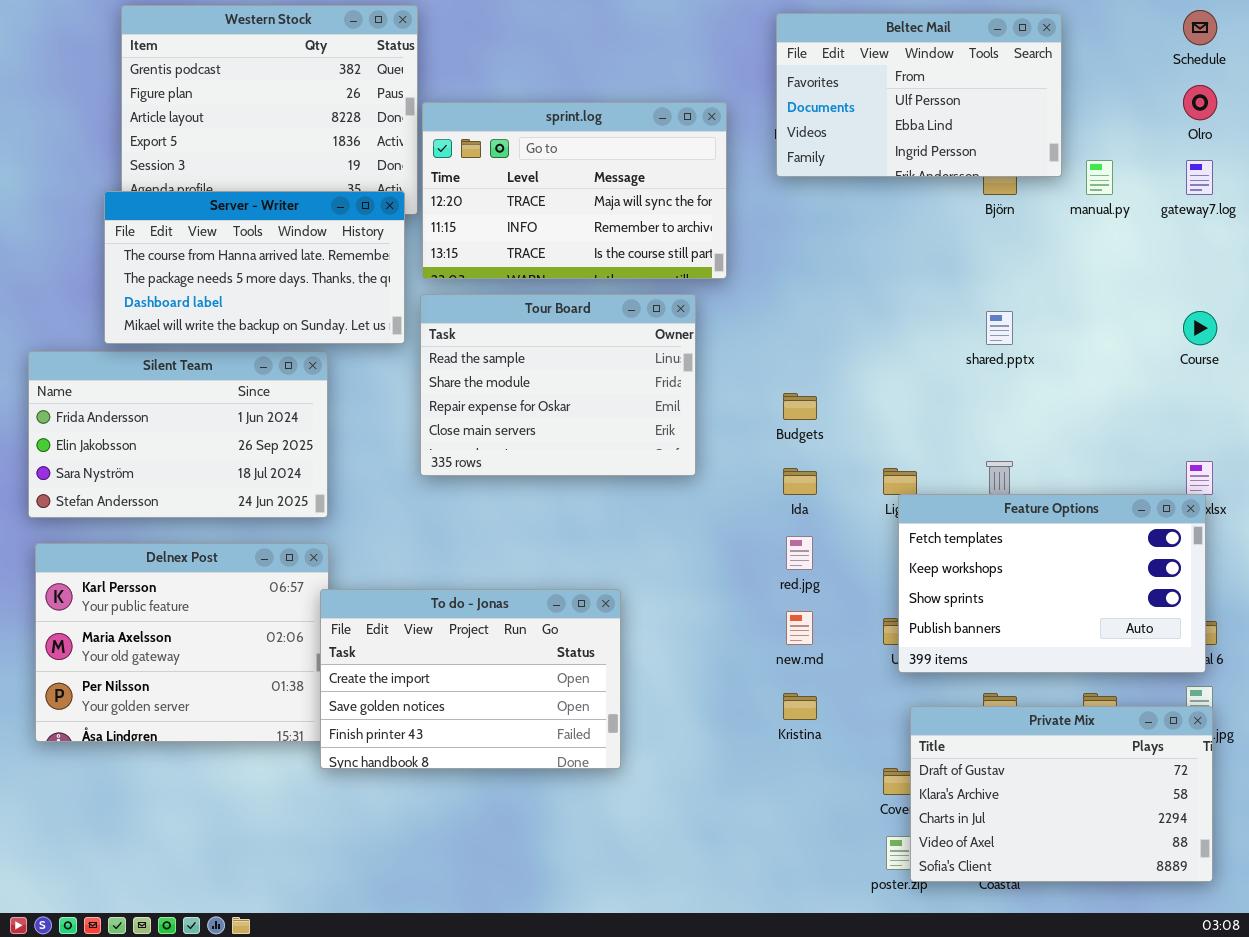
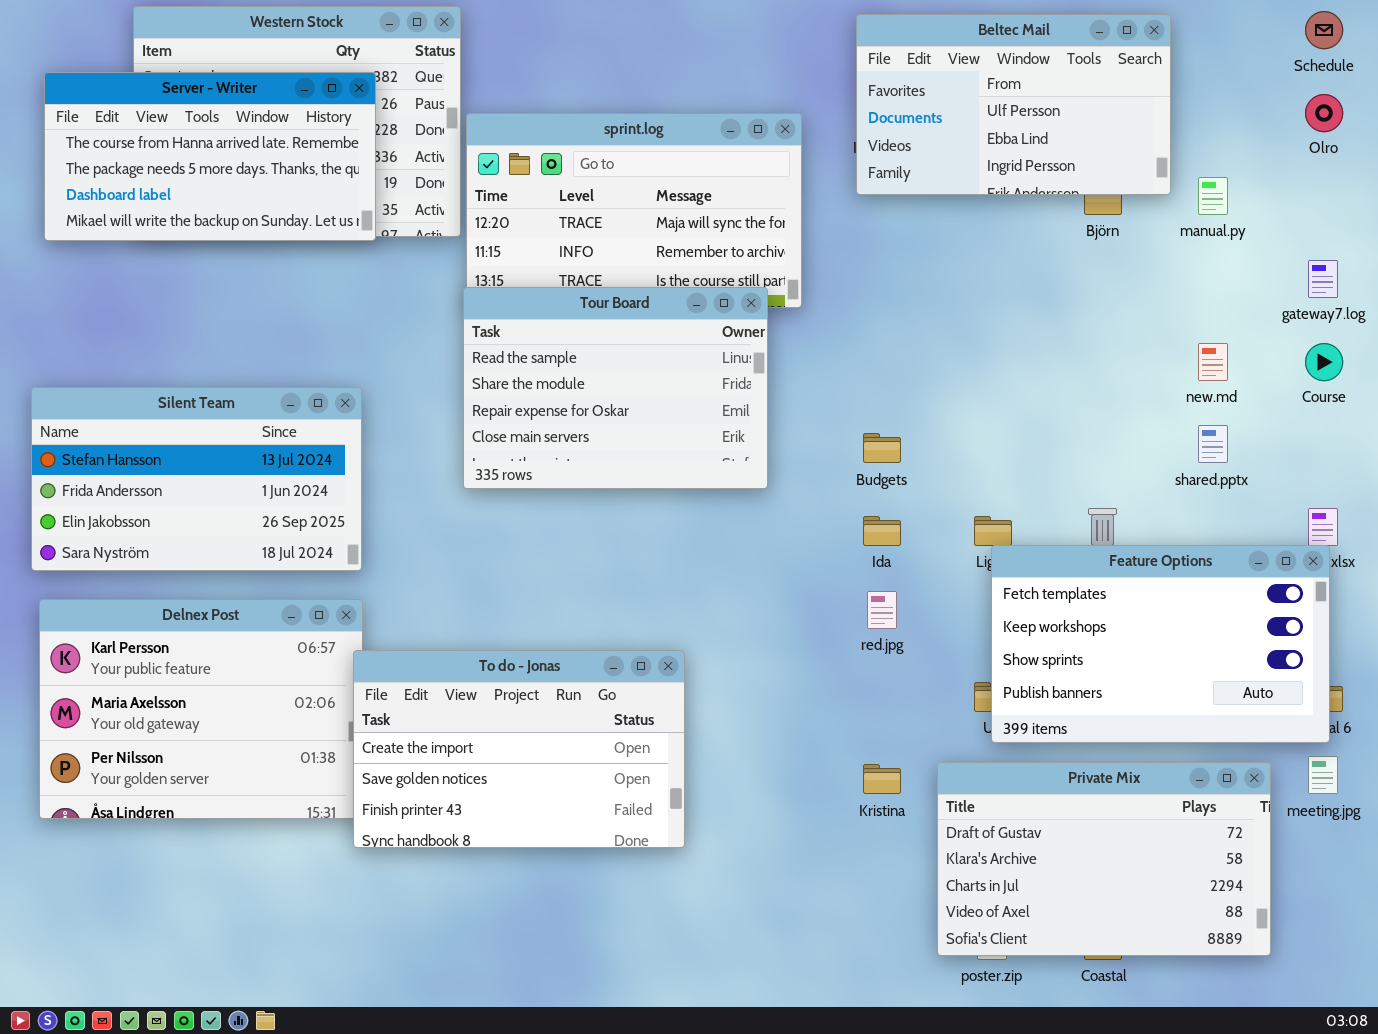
gateway7.log: [1186,160,1213,195] -> [1308,260,1338,298], moved
Server - Writer: [104,191,405,344] -> [44,72,376,241], moved
Tour Board: [420,294,696,476] -> [463,287,768,489], moved
shared.pptx: [986,311,1013,345] -> [1198,425,1228,463], moved
Silent Team: [28,351,328,518] -> [31,387,362,571], scrolled up 1 row
new.md: [786,611,813,645] -> [1198,343,1228,381], moved
Private Mix: [910,706,1213,882] -> [937,762,1271,956], moved

